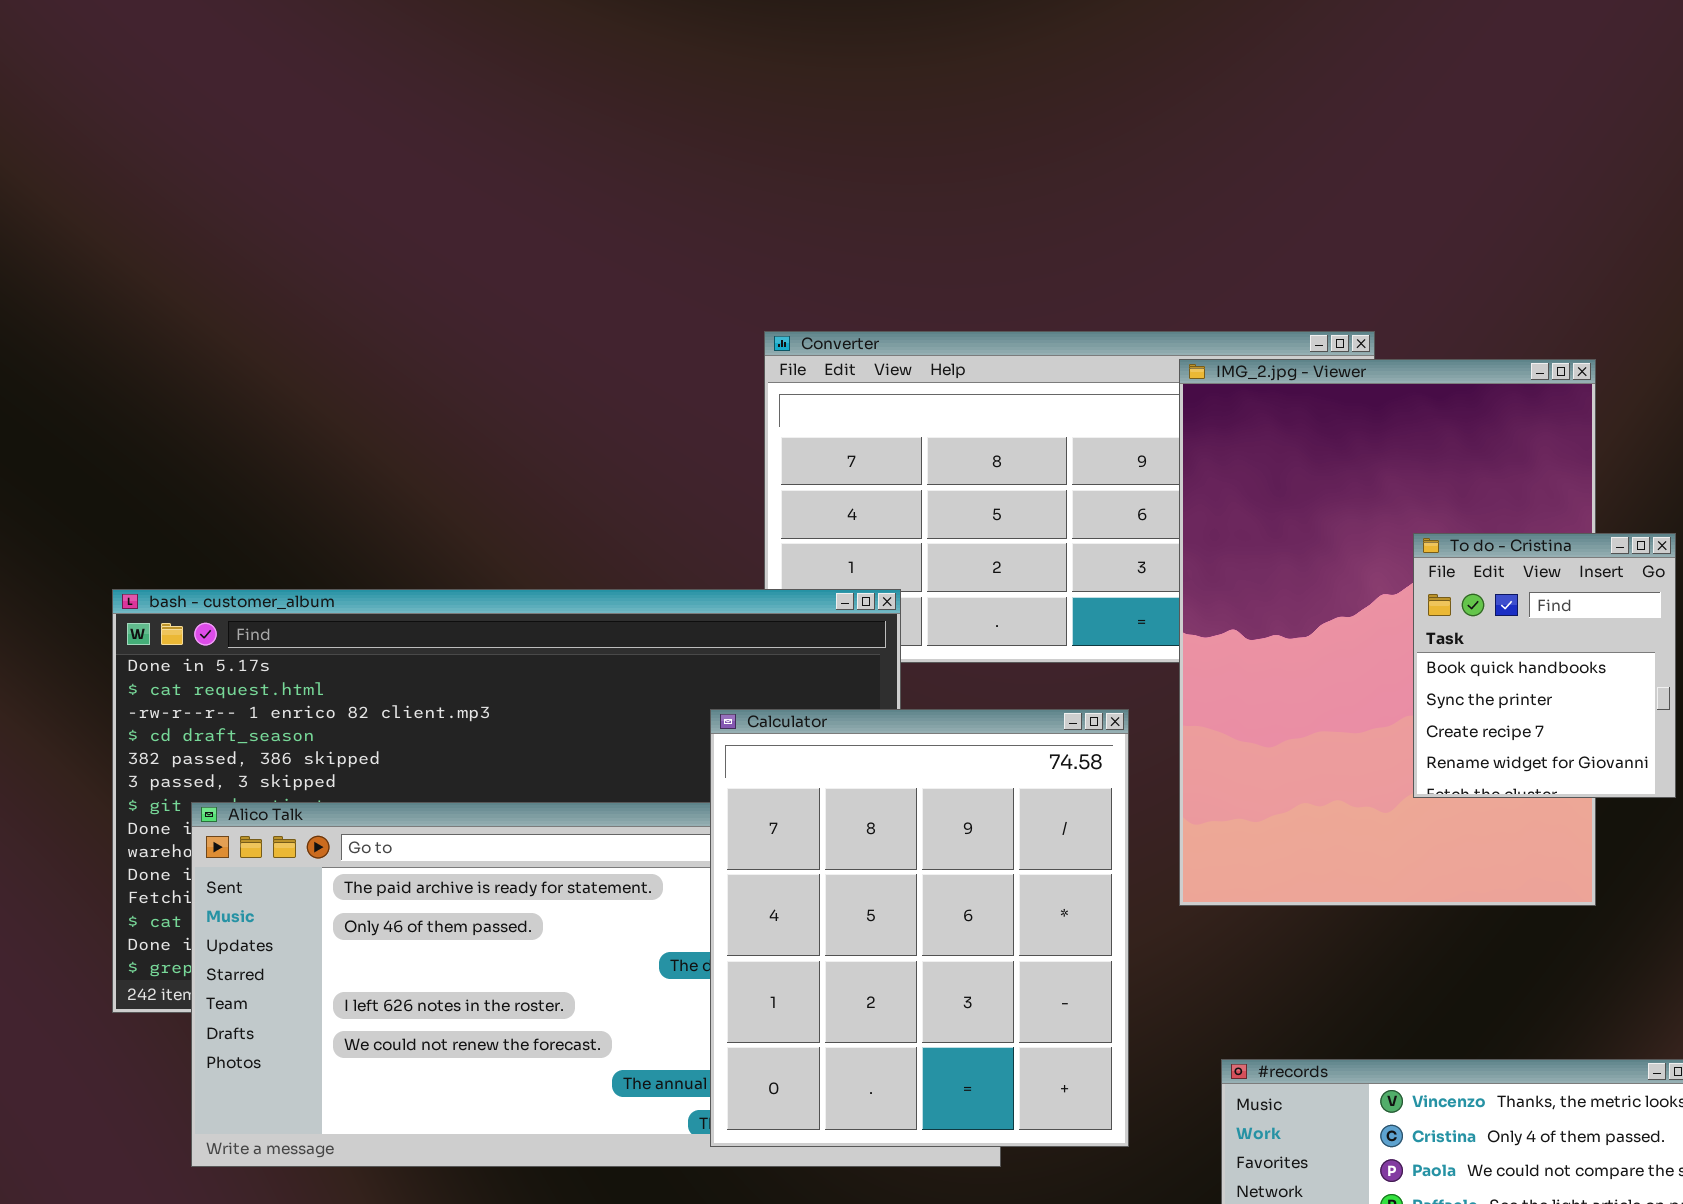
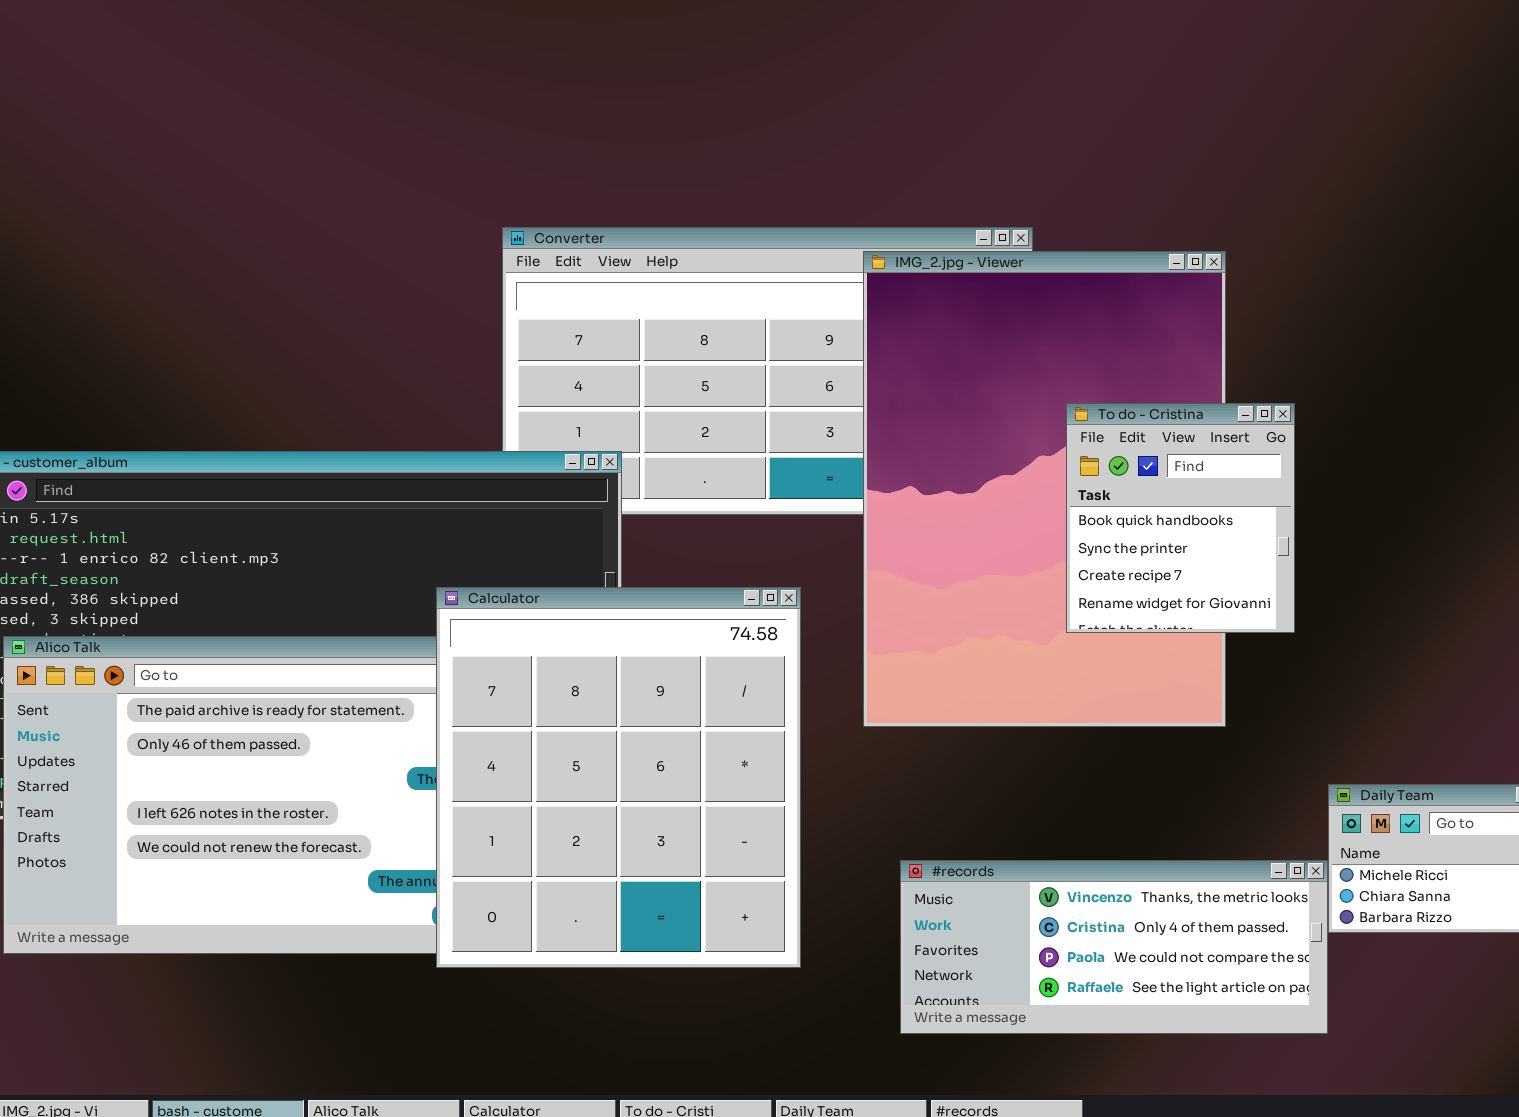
Calculator: [710,709,1129,1147] -> [436,587,801,968], moved

